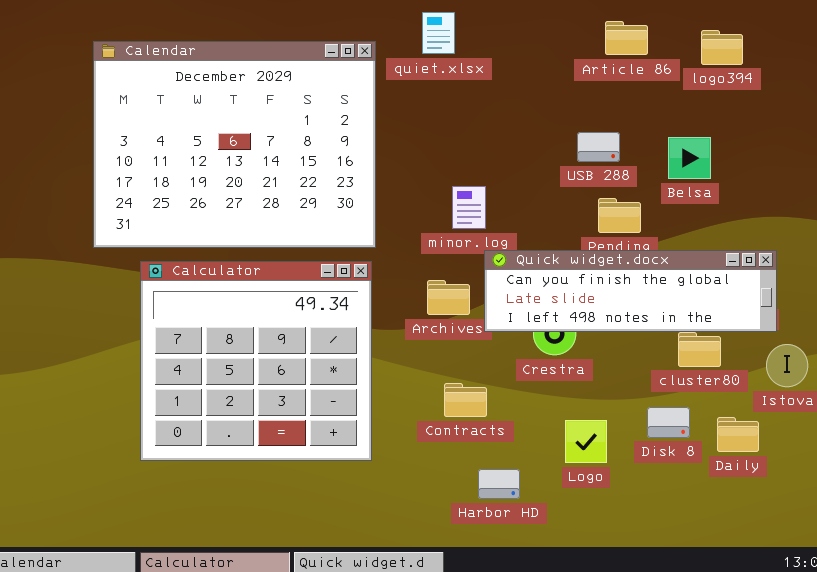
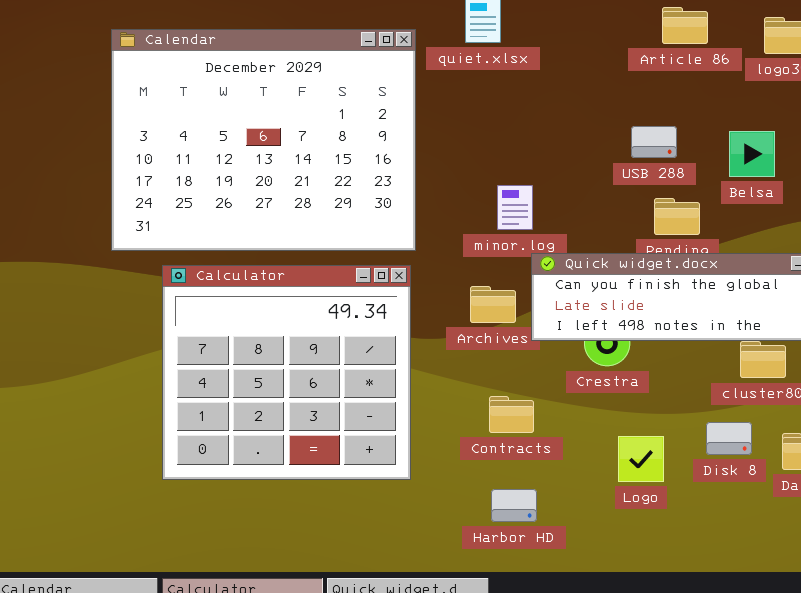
Harbor HD: [478,469,520,499] -> [491,489,537,522], moved

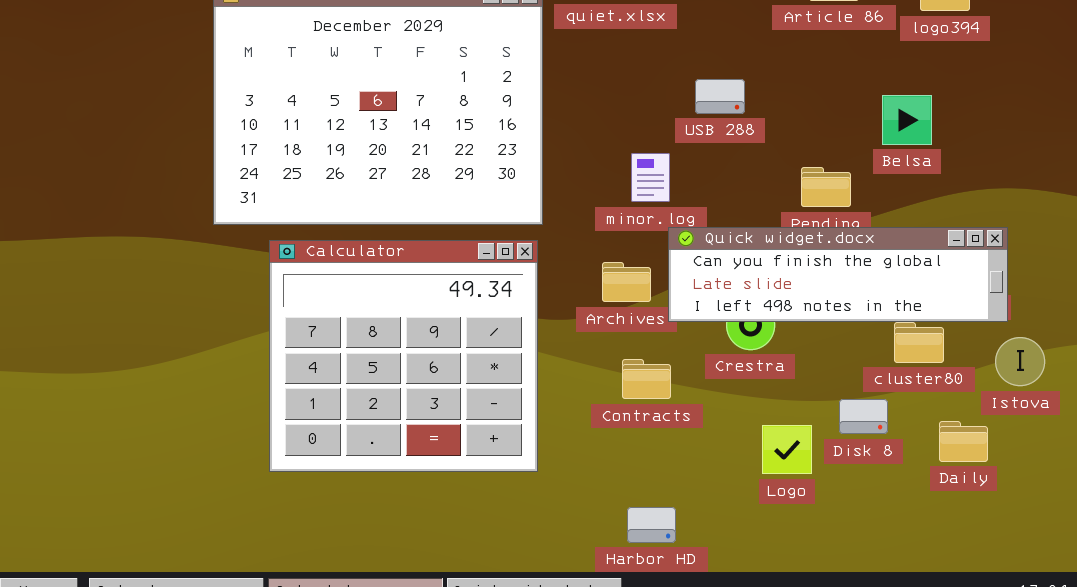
USB 288: [631,126,677,158] -> [695,79,745,114], moved
Contracts: [489,396,534,433] -> [622,359,671,399], moved
Disk 8: [706,422,752,455] -> [839,399,888,434], moved
Harbor HD: [491,489,537,522] -> [627,507,676,543], moved

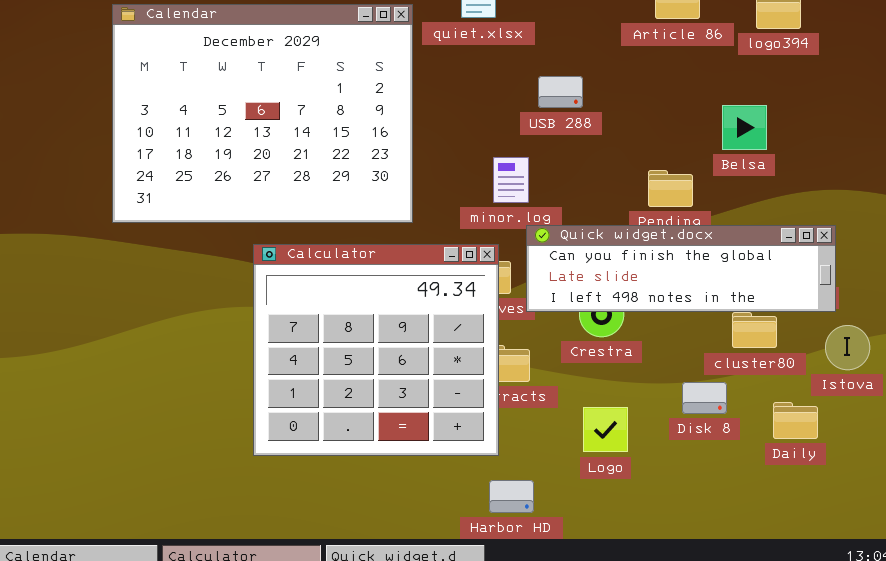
USB 288: [695,79,745,114] -> [538,76,583,108], moved
Calculator: [269,240,538,472] -> [253,244,499,456], moved
Logo: [762,425,812,474] -> [583,407,628,452], moved

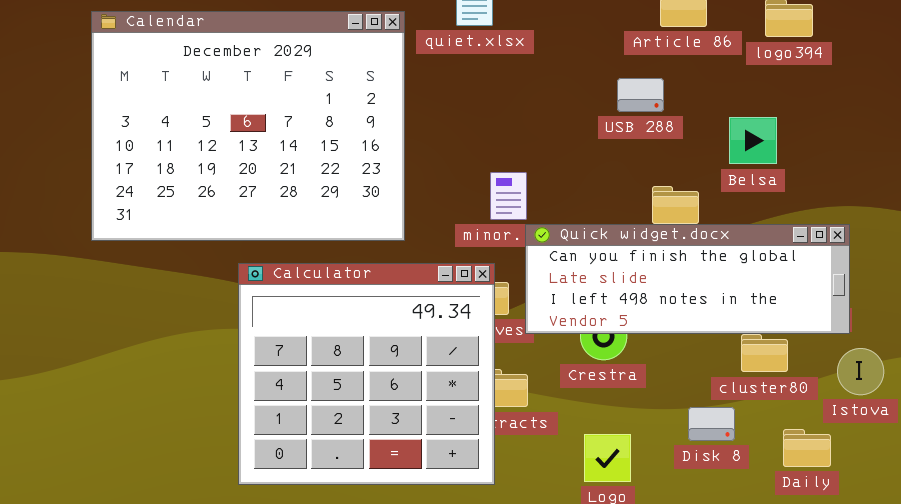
USB 288: [538,76,583,108] -> [617,78,664,112], moved
Quick widget.docx: [526,225,836,312] -> [525,224,850,334], resized

